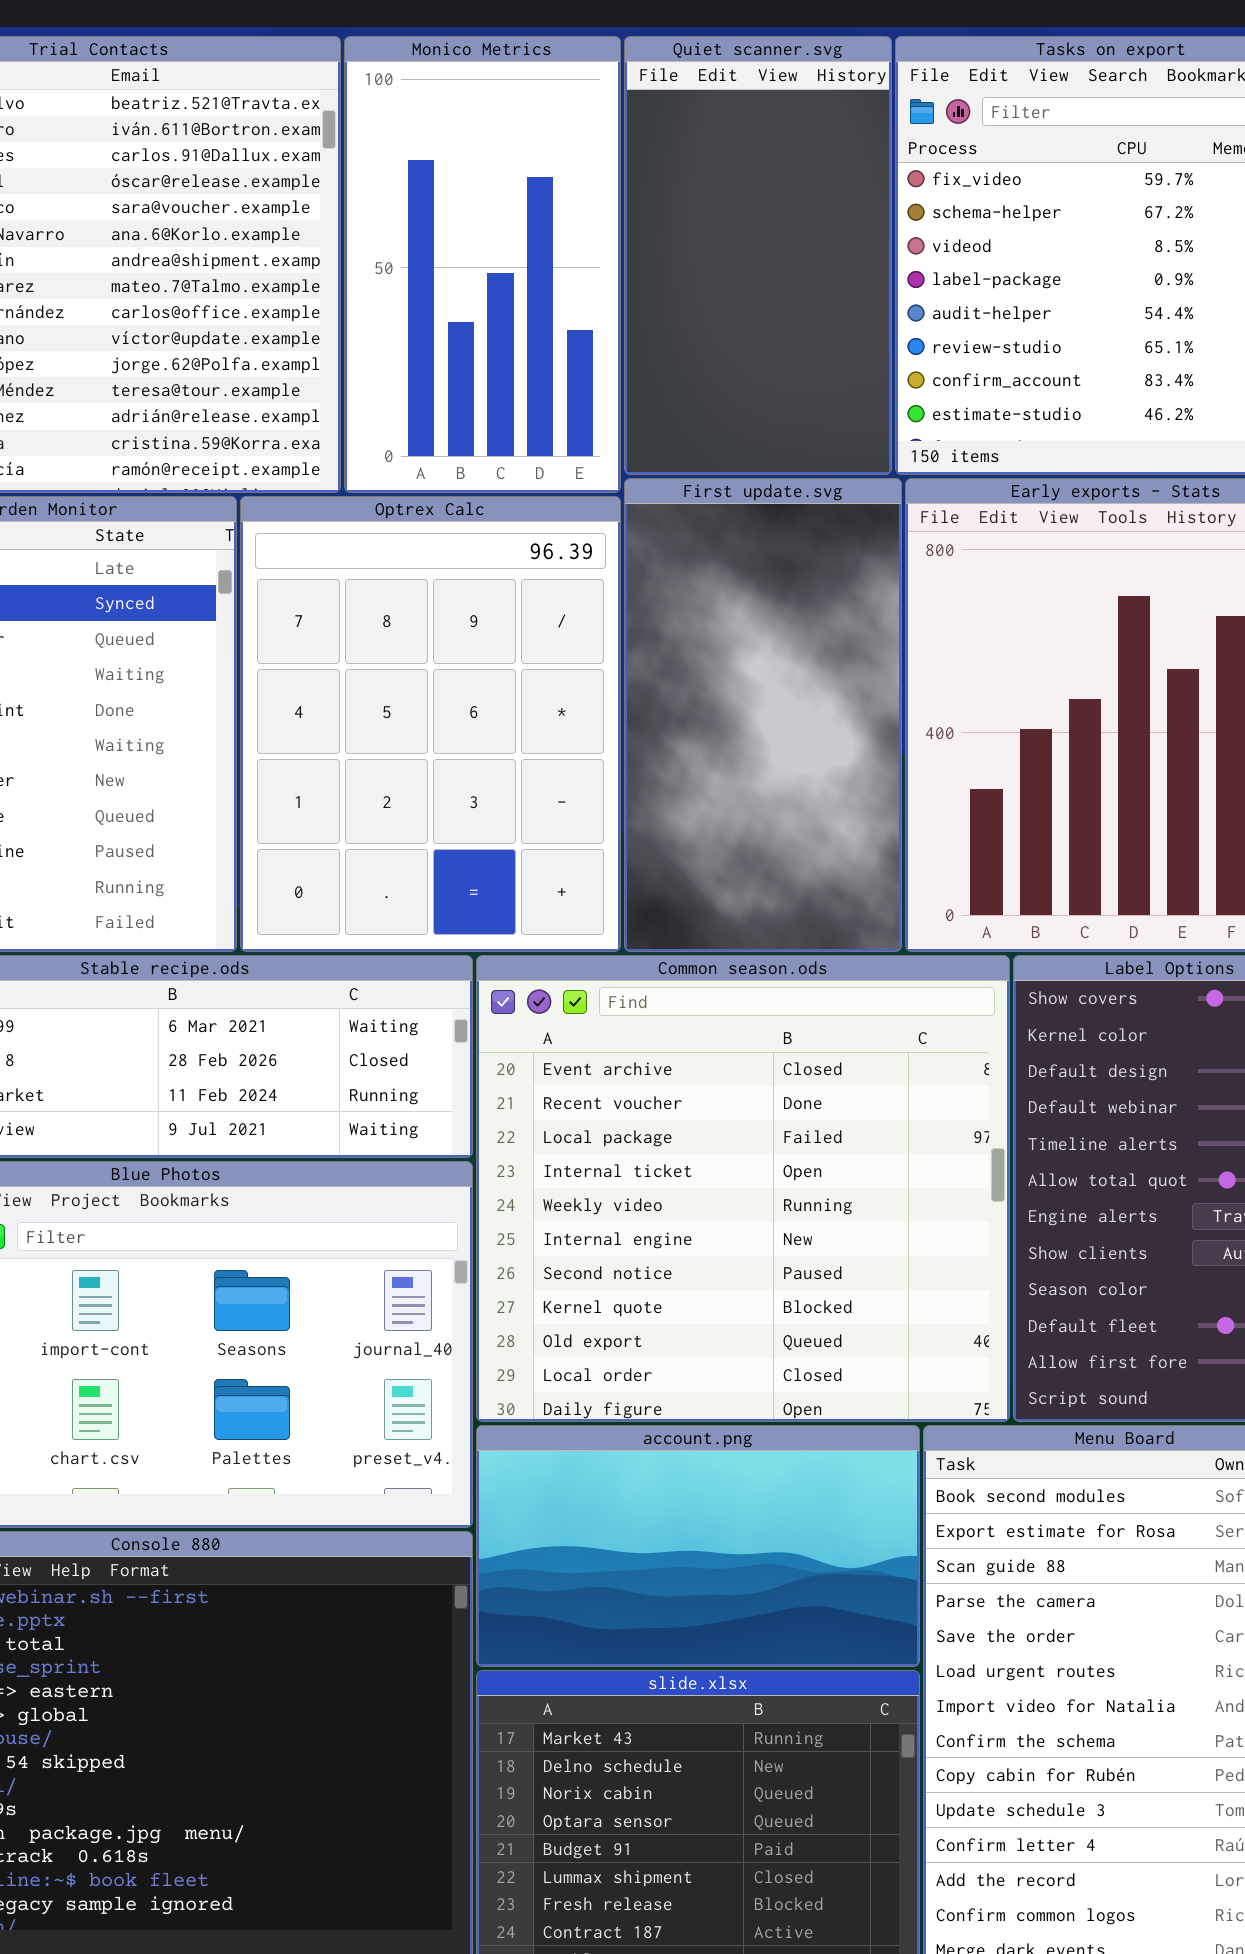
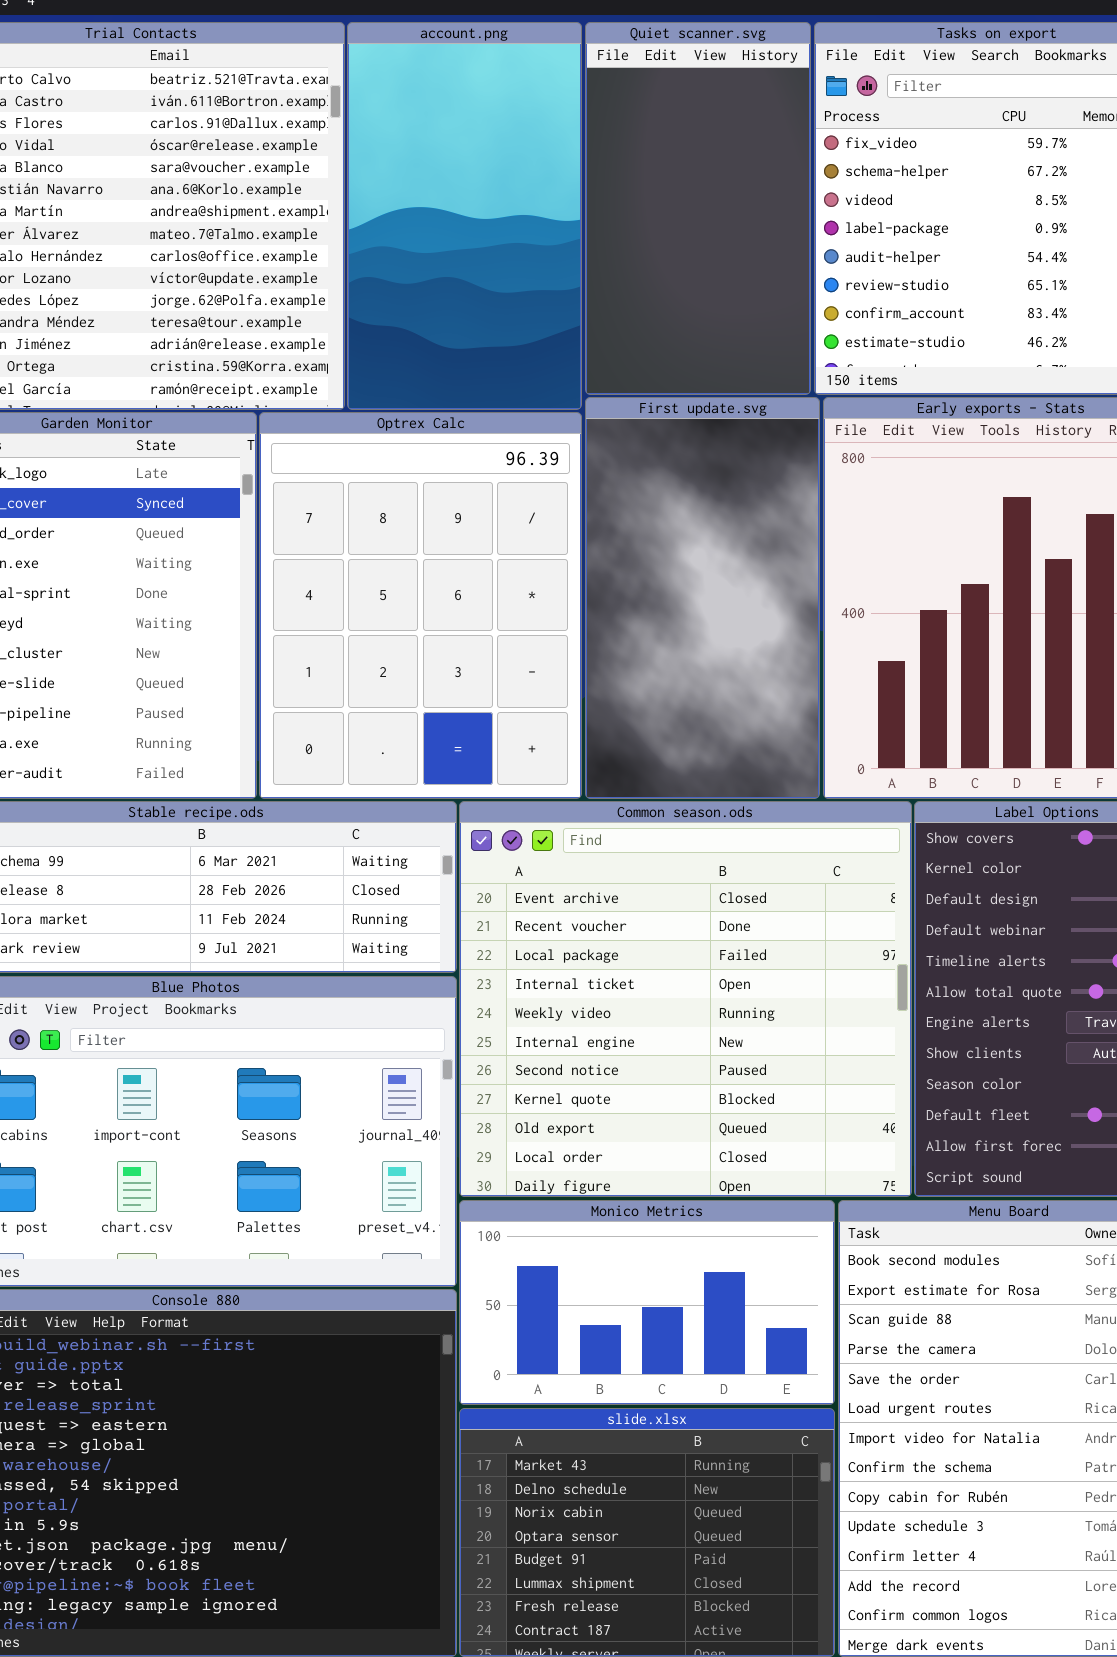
Monico Metrics: [344,36,621,493] -> [459,1200,835,1405], moved, resized
account.png: [476,1425,920,1667] -> [347,22,582,410], moved, resized

